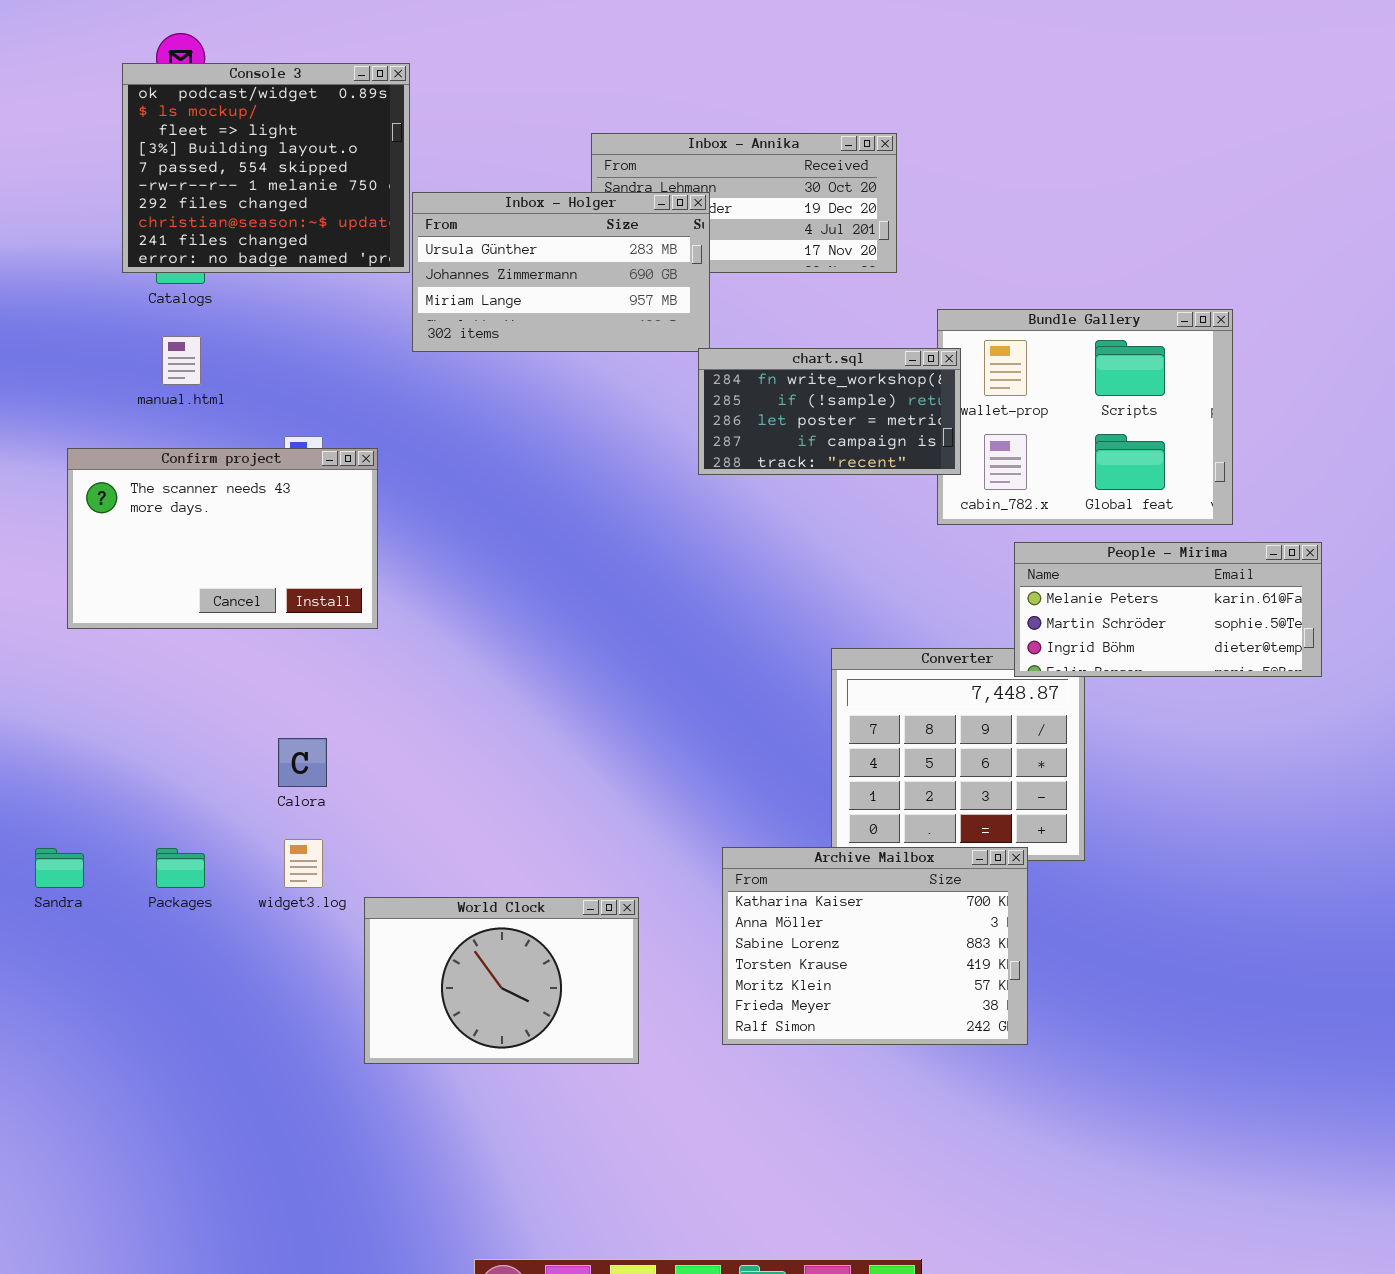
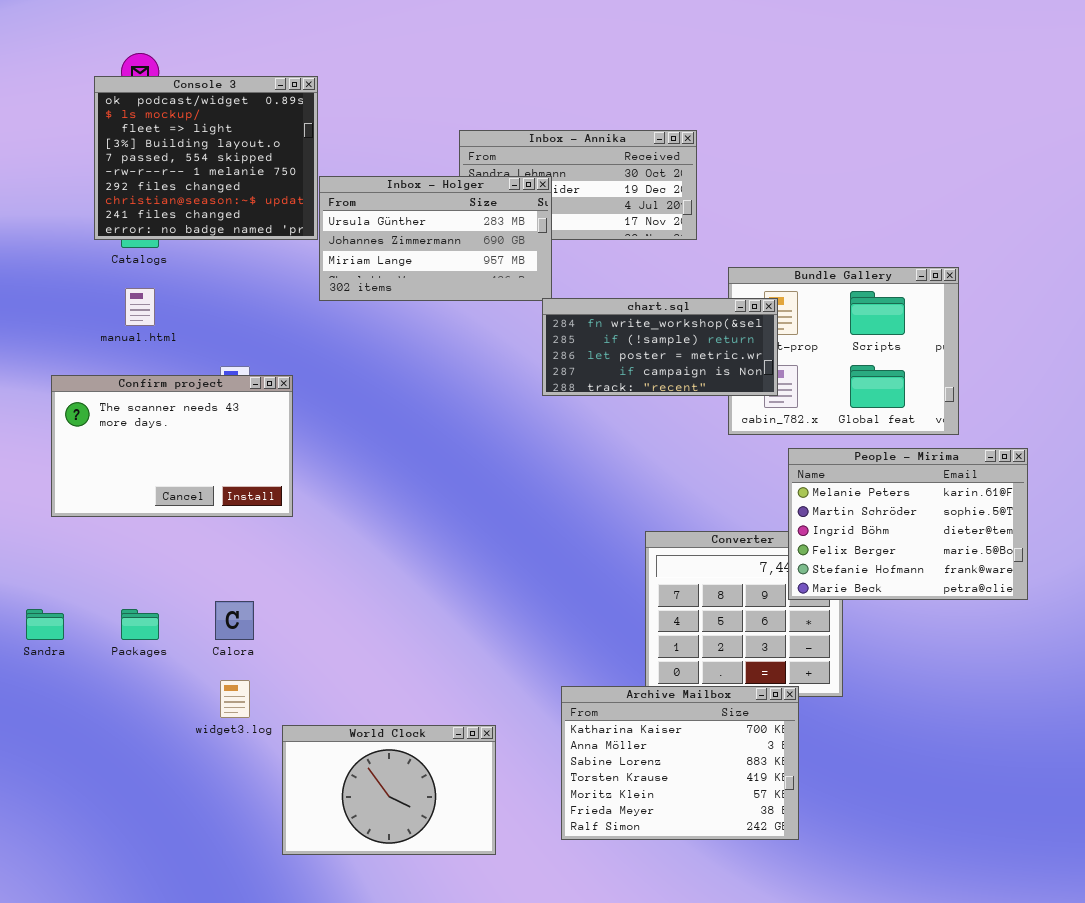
chart.sql: [698,348,961,475] -> [542,298,778,396], resized
People - Mirima: [1014,542,1322,677] -> [788,448,1028,600], resized
Sandra: [35,848,84,888] -> [26,609,64,640], moved
Packages: [156,848,205,888] -> [121,609,159,640], moved

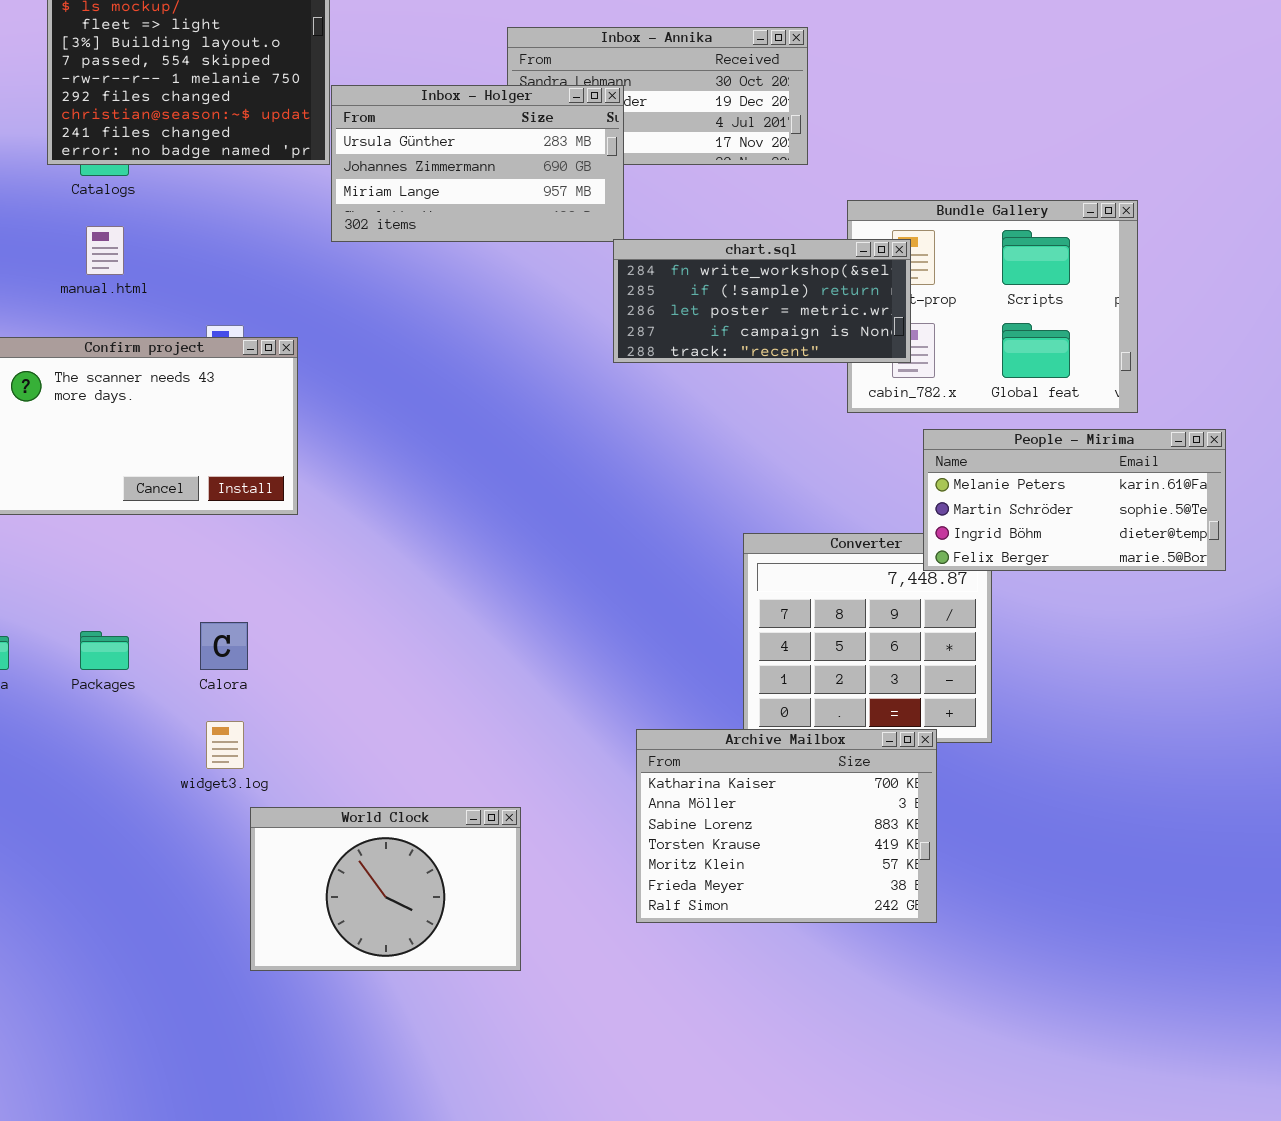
People - Mirima: [788,448,1028,600] -> [923,429,1226,571], resized
World Clock: [282,725,496,855] -> [250,807,521,971], moved

